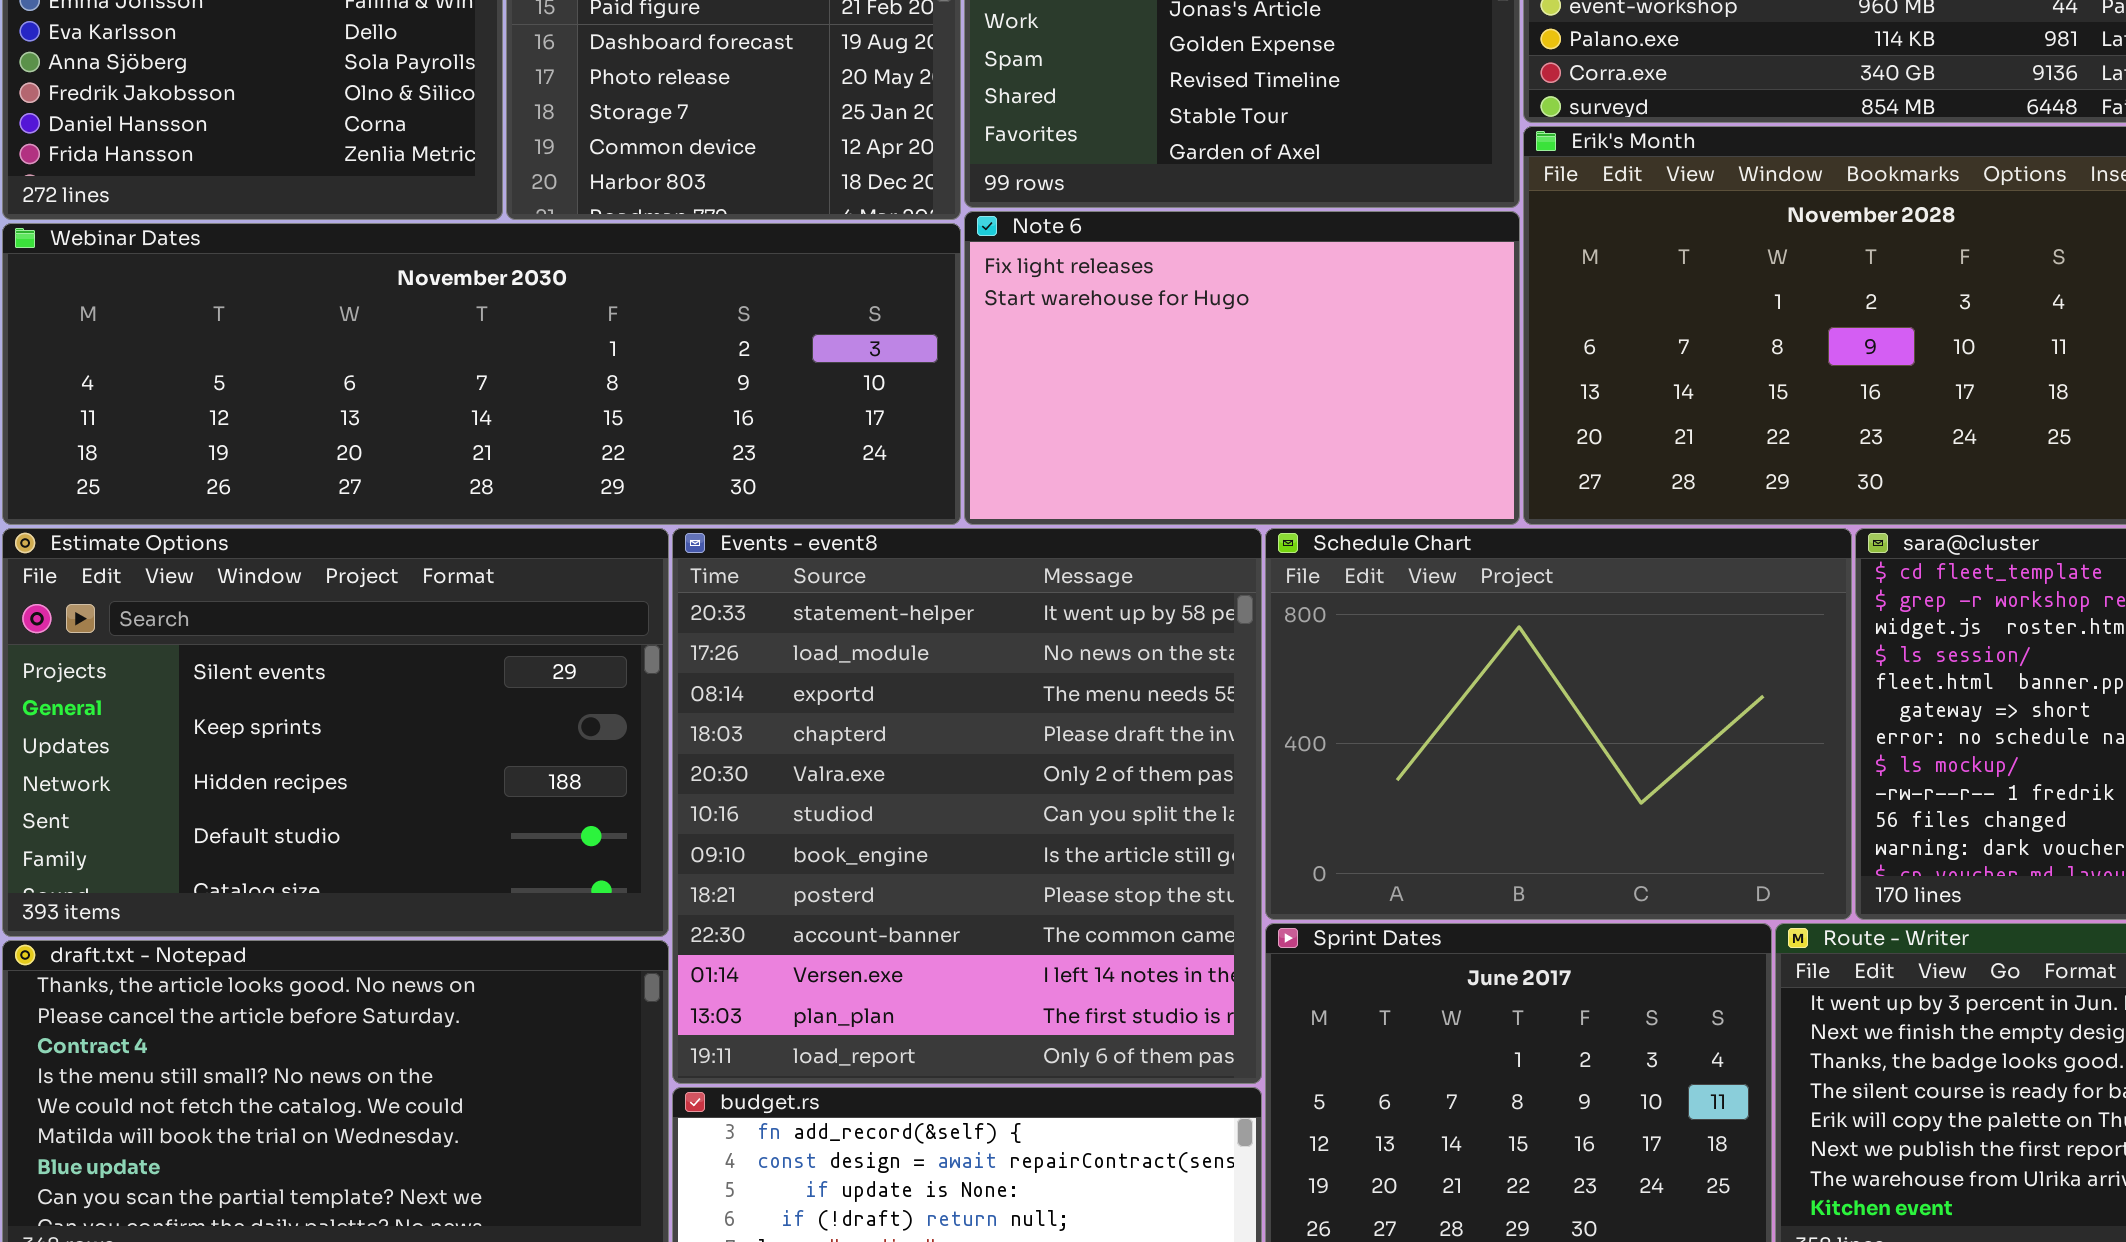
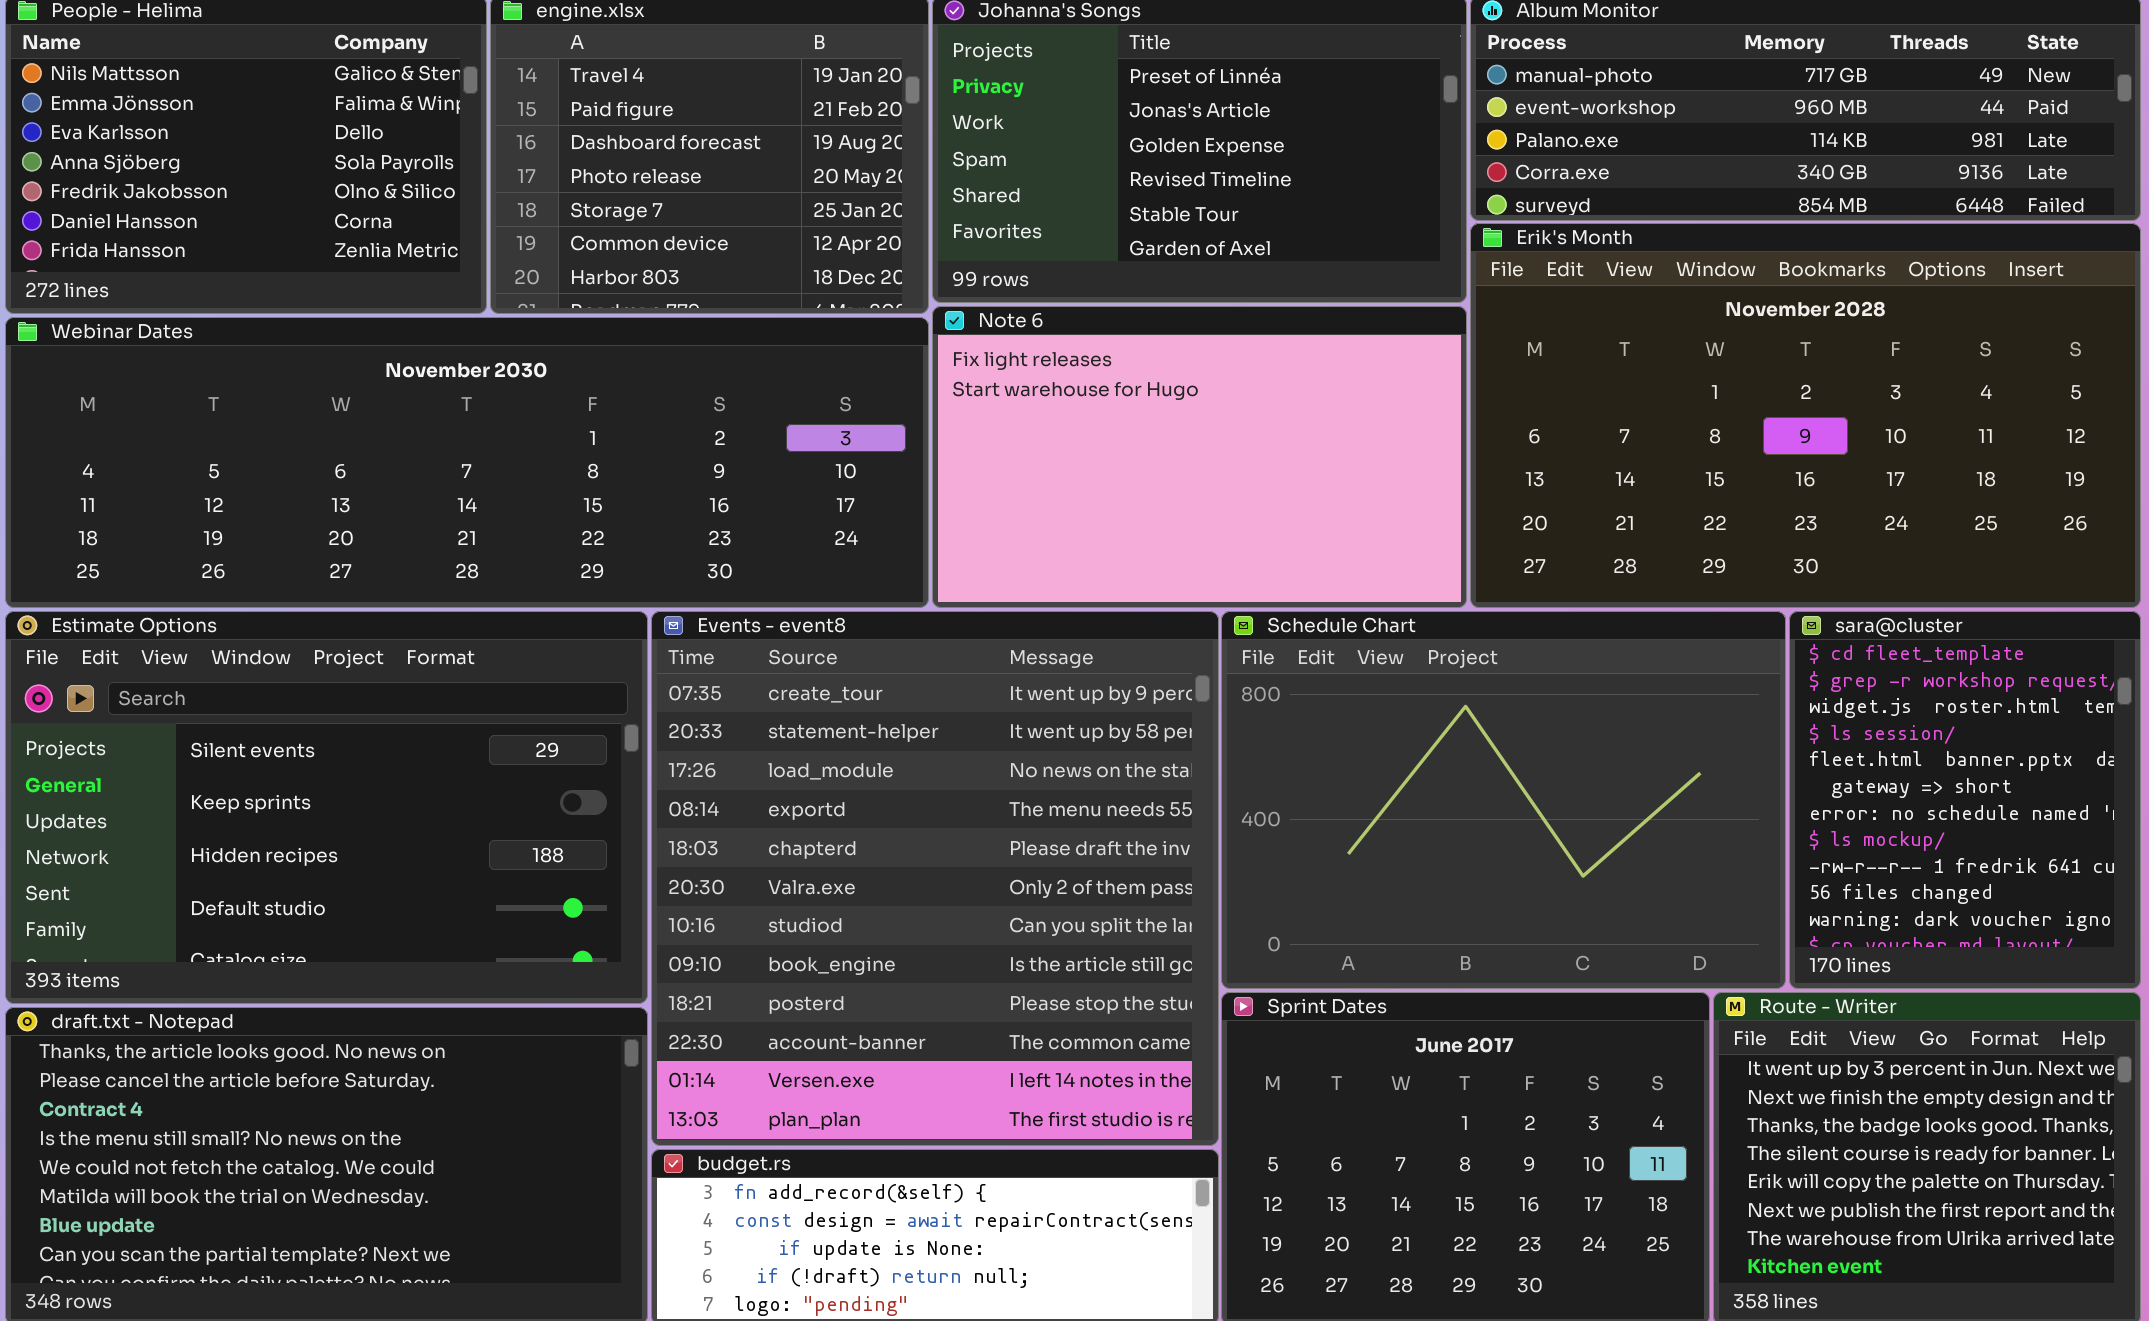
Events - event8: [672,528,1262,1084] -> [651,611,1219,1146], scrolled up 1 row

